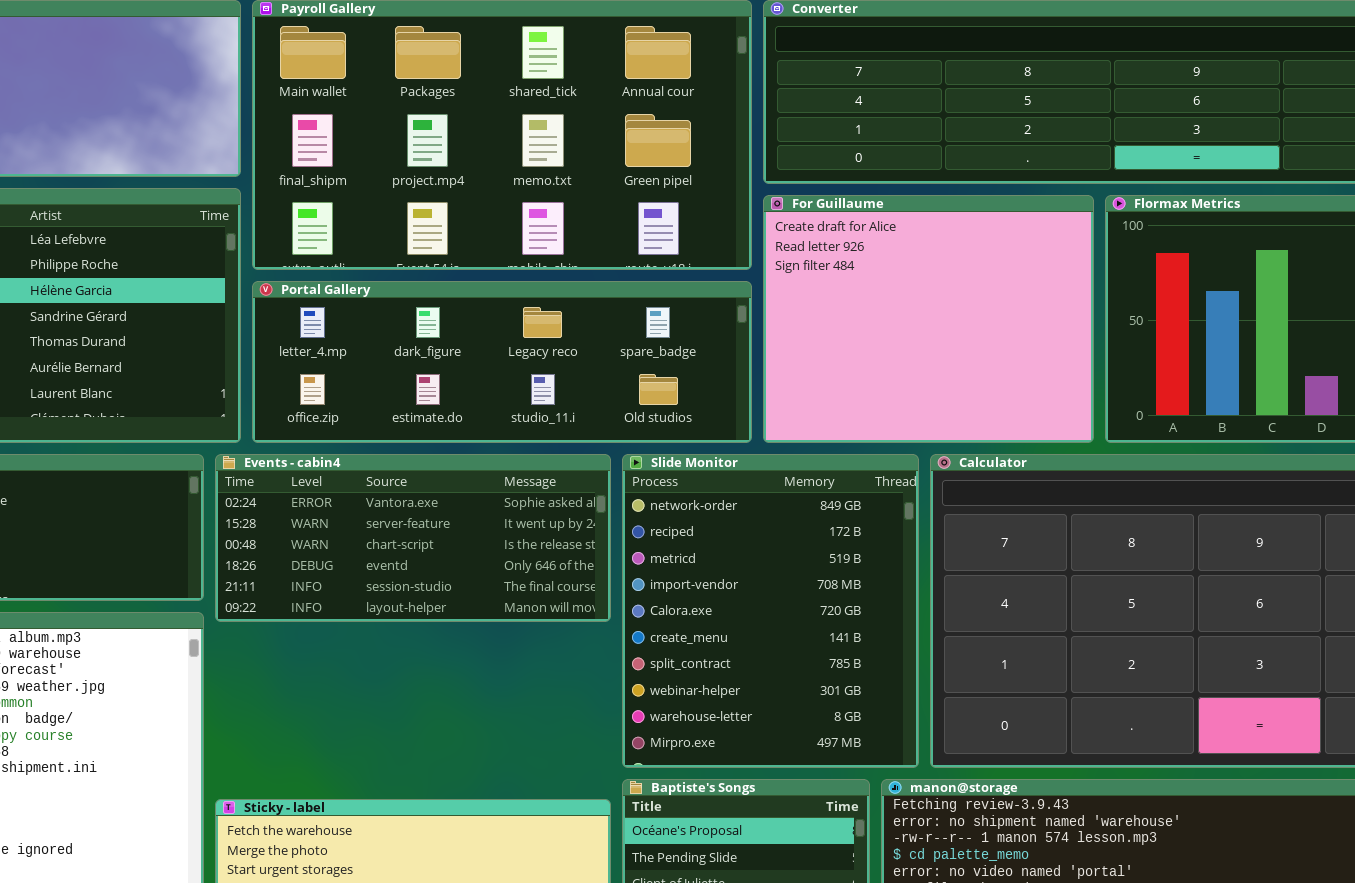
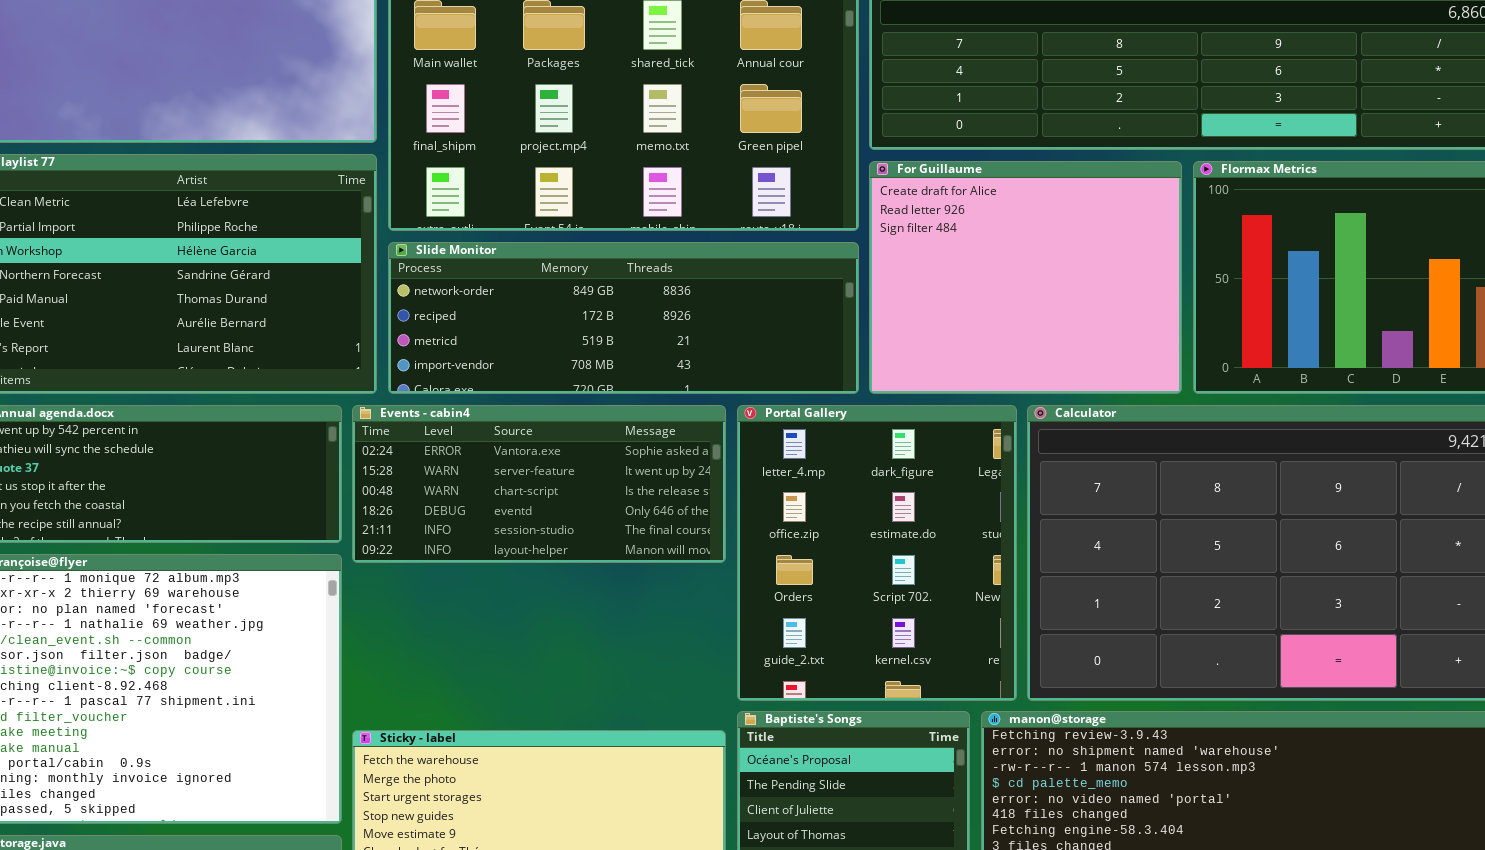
Portal Gallery: [252,281,752,443] -> [737,405,1017,701], moved, resized
Slide Monitor: [622,454,919,768] -> [388,242,859,394], moved, resized

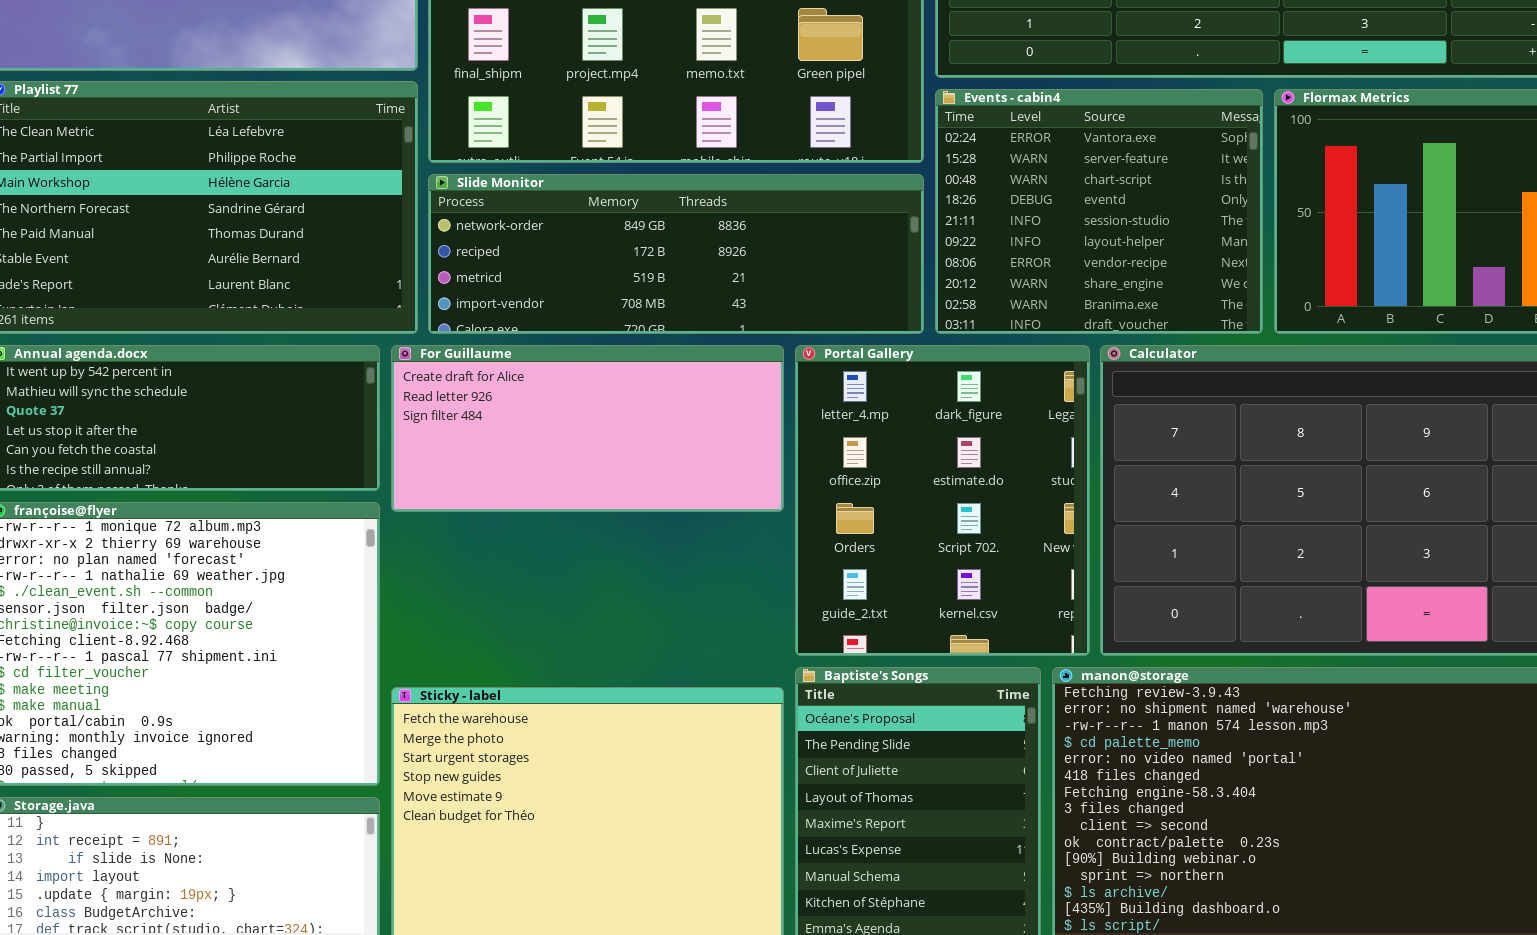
For Guillaume: [869,161,1182,394] -> [391,345,784,512], moved, resized
Events - cabin4: [352,405,726,563] -> [935,89,1263,334], moved, resized

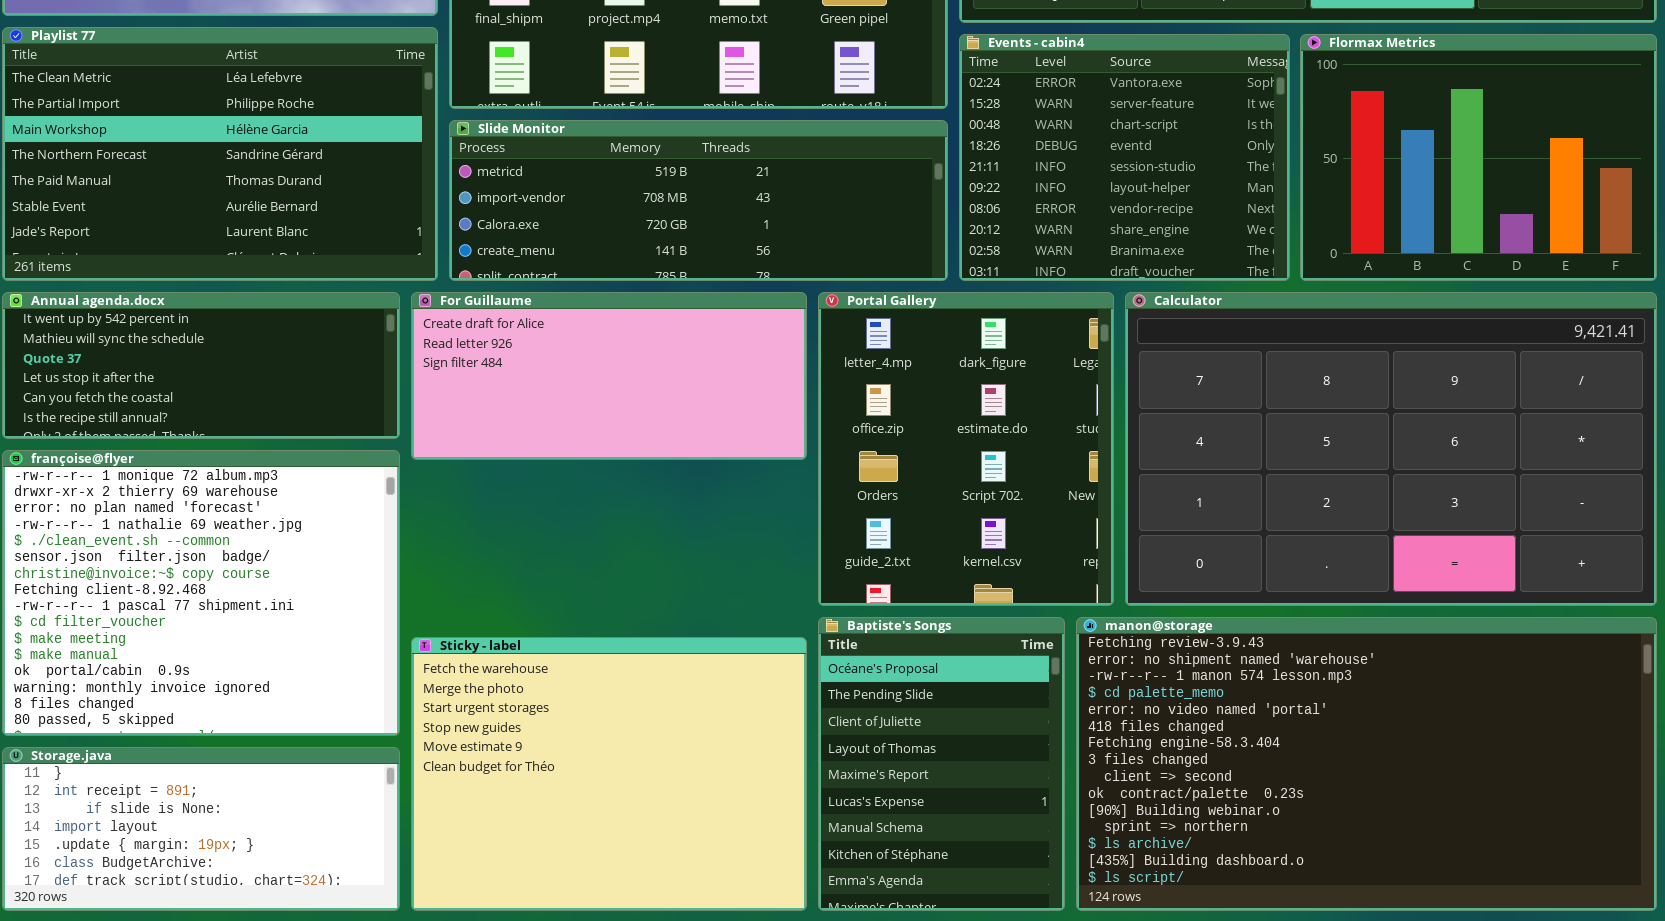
Slide Monitor: [428,174,924,334] -> [449,120,948,281], scrolled down 2 rows

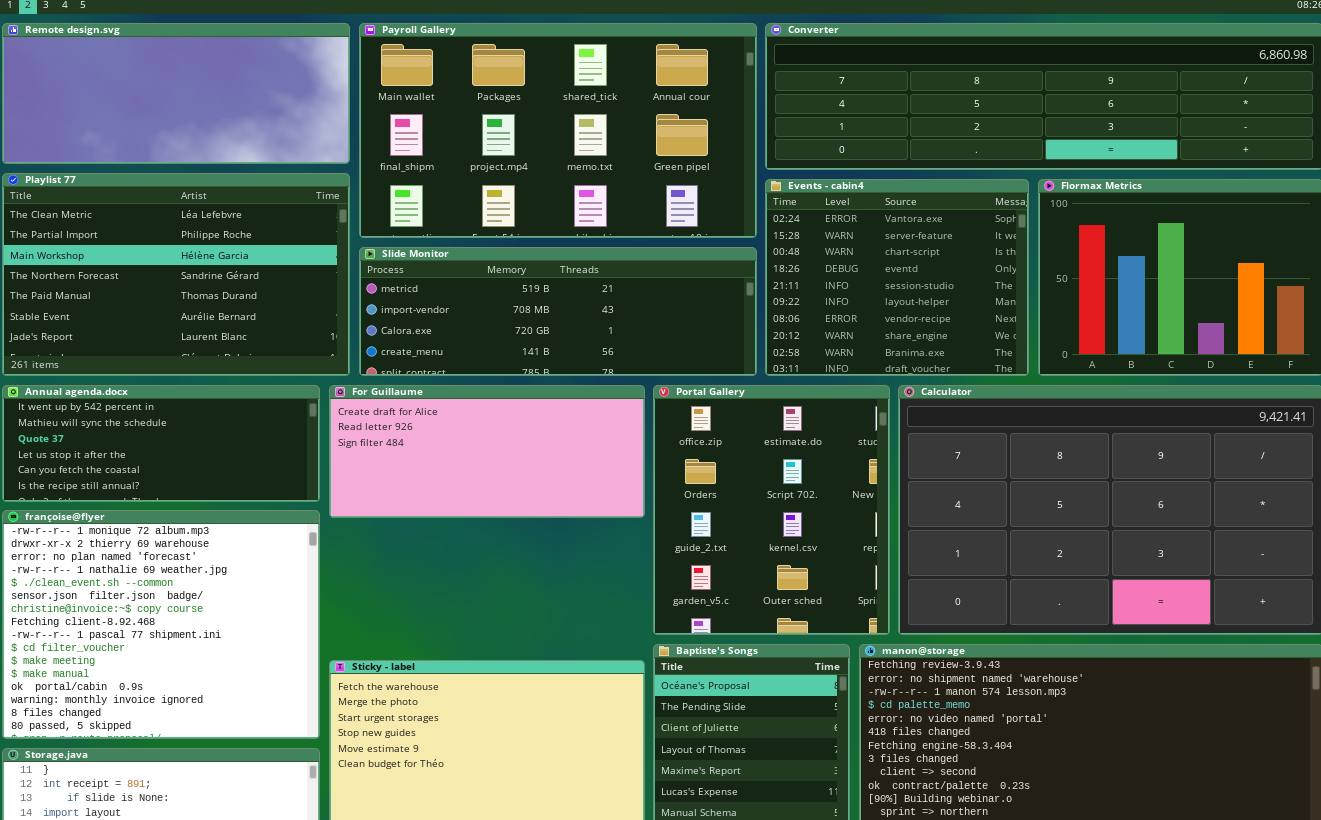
Portal Gallery: [818,292,1114,606] -> [653,385,890,635], scrolled down 1 row

